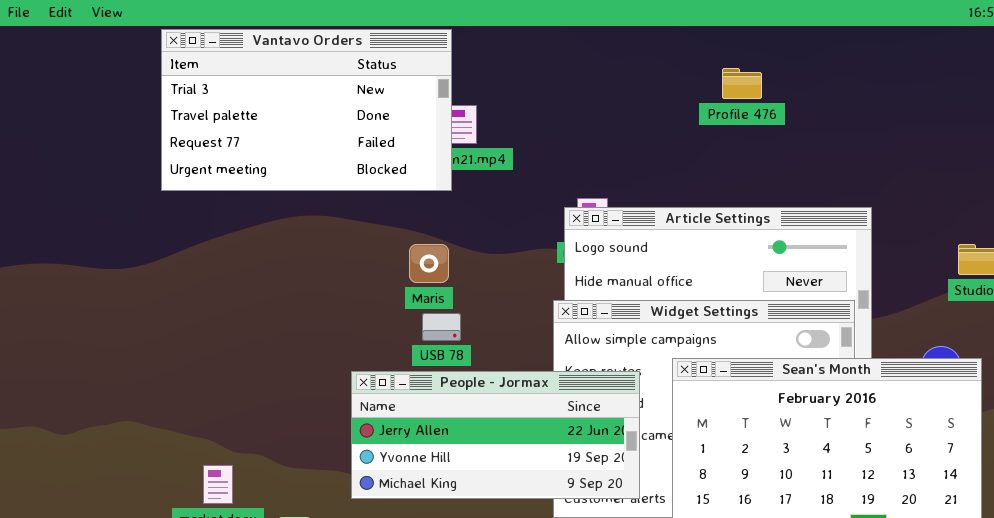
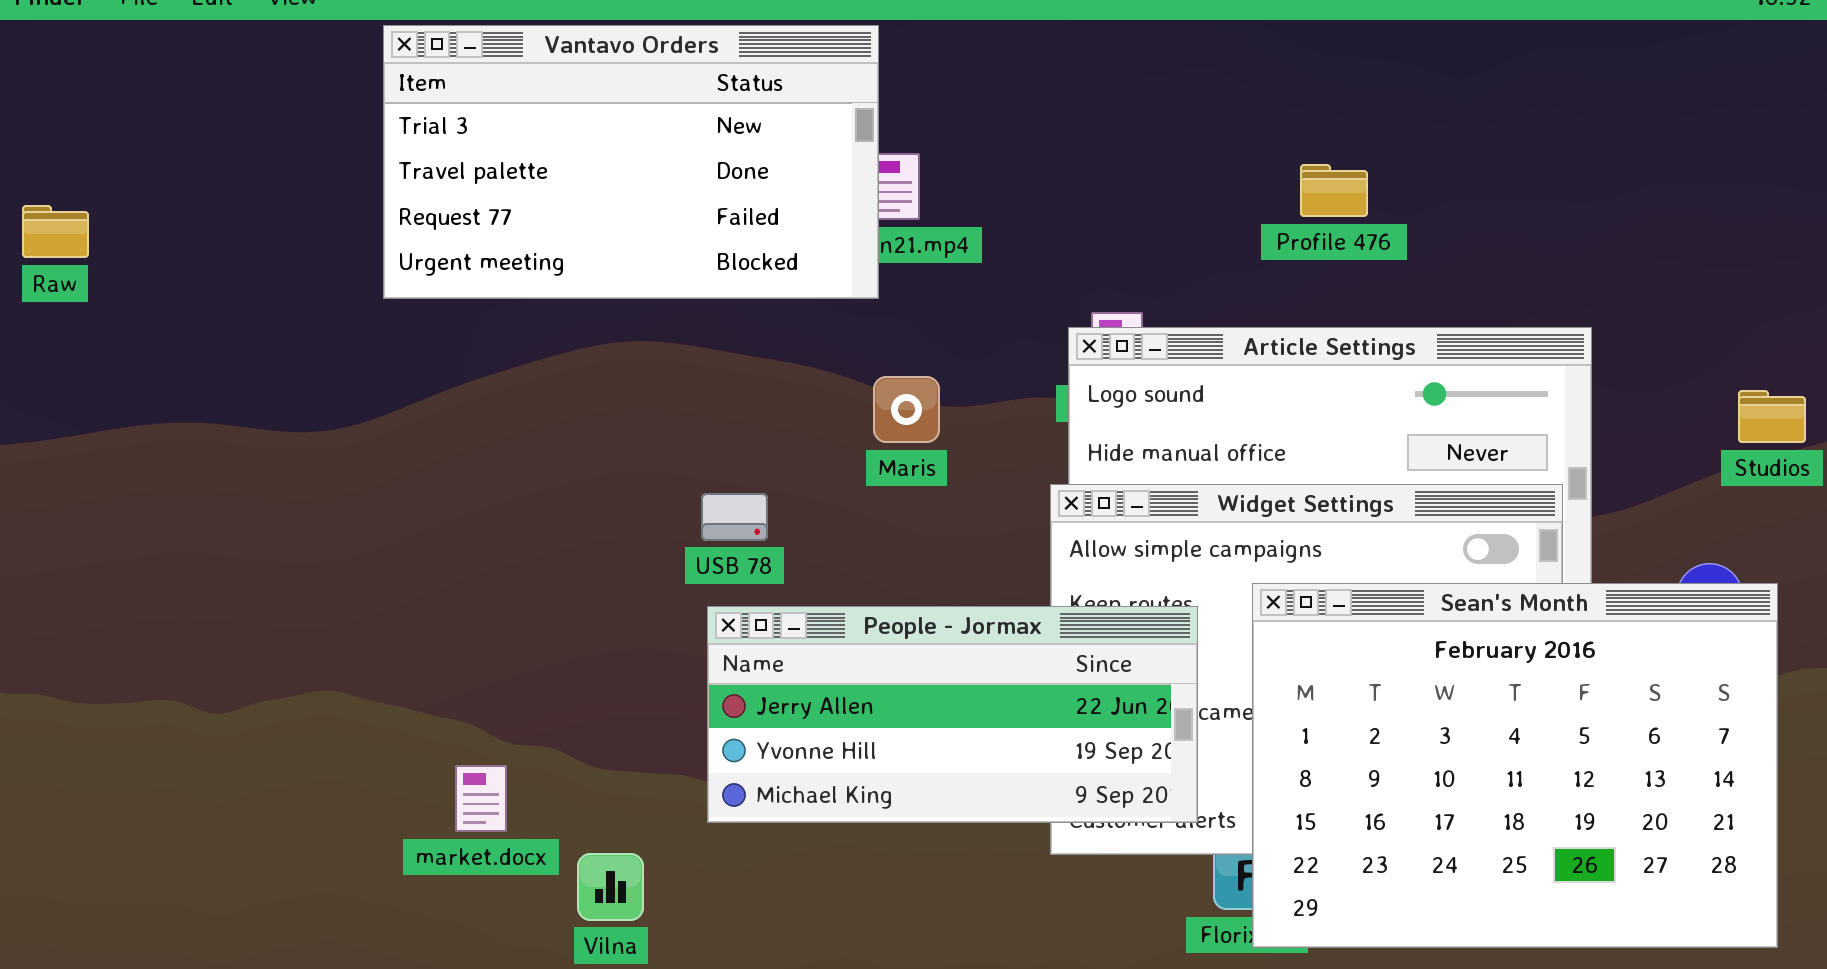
Profile 476: [722,68,762,99] -> [1300,164,1368,217], moved
Maris: [409,244,449,283] -> [873,376,940,443], moved
USB 78: [422,313,461,341] -> [701,493,768,541], moved

